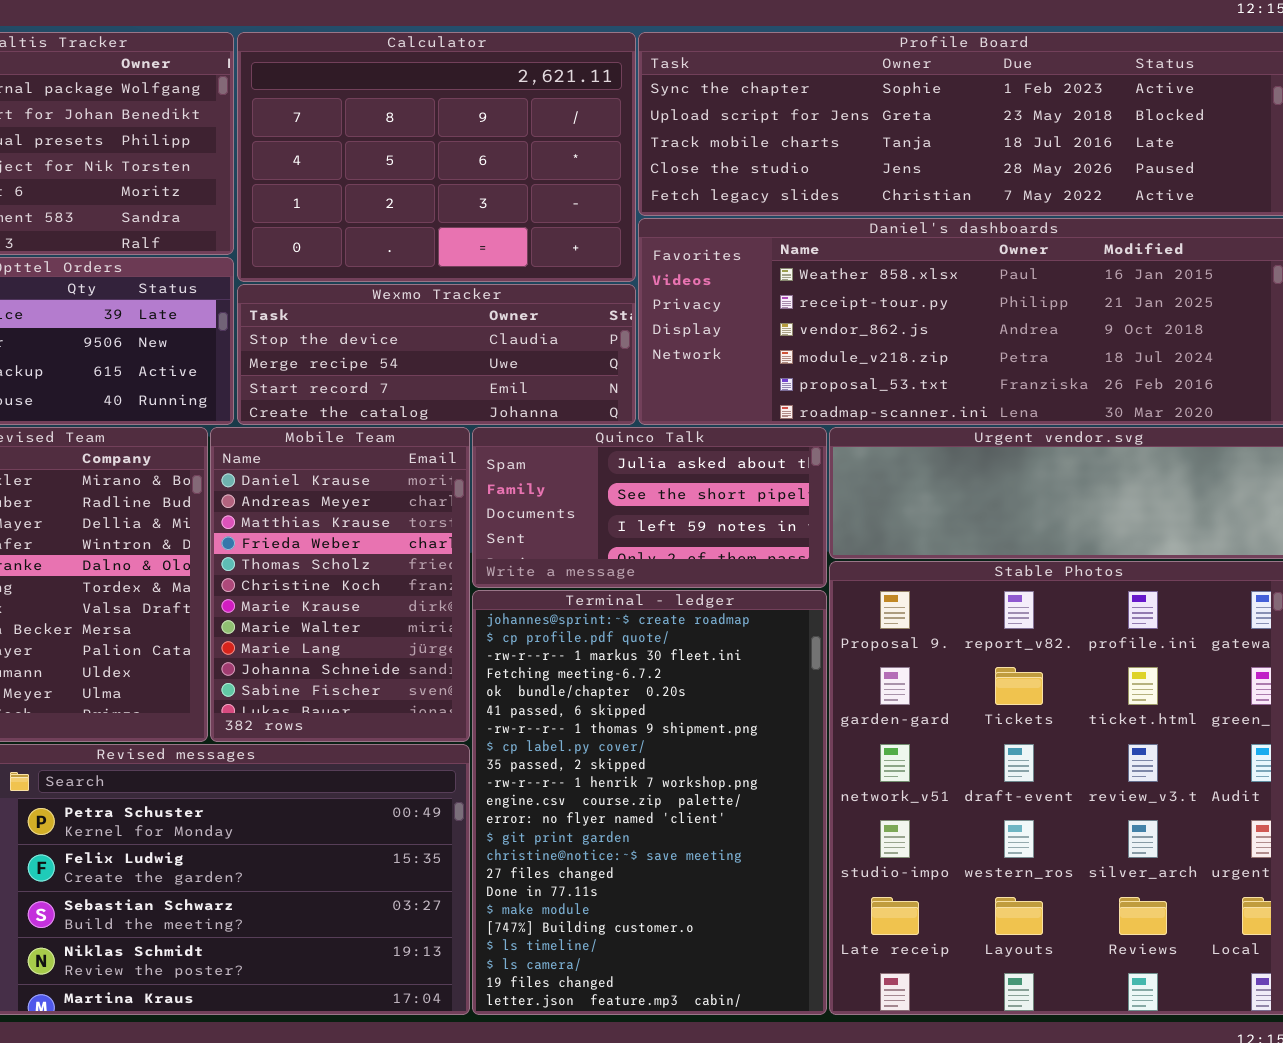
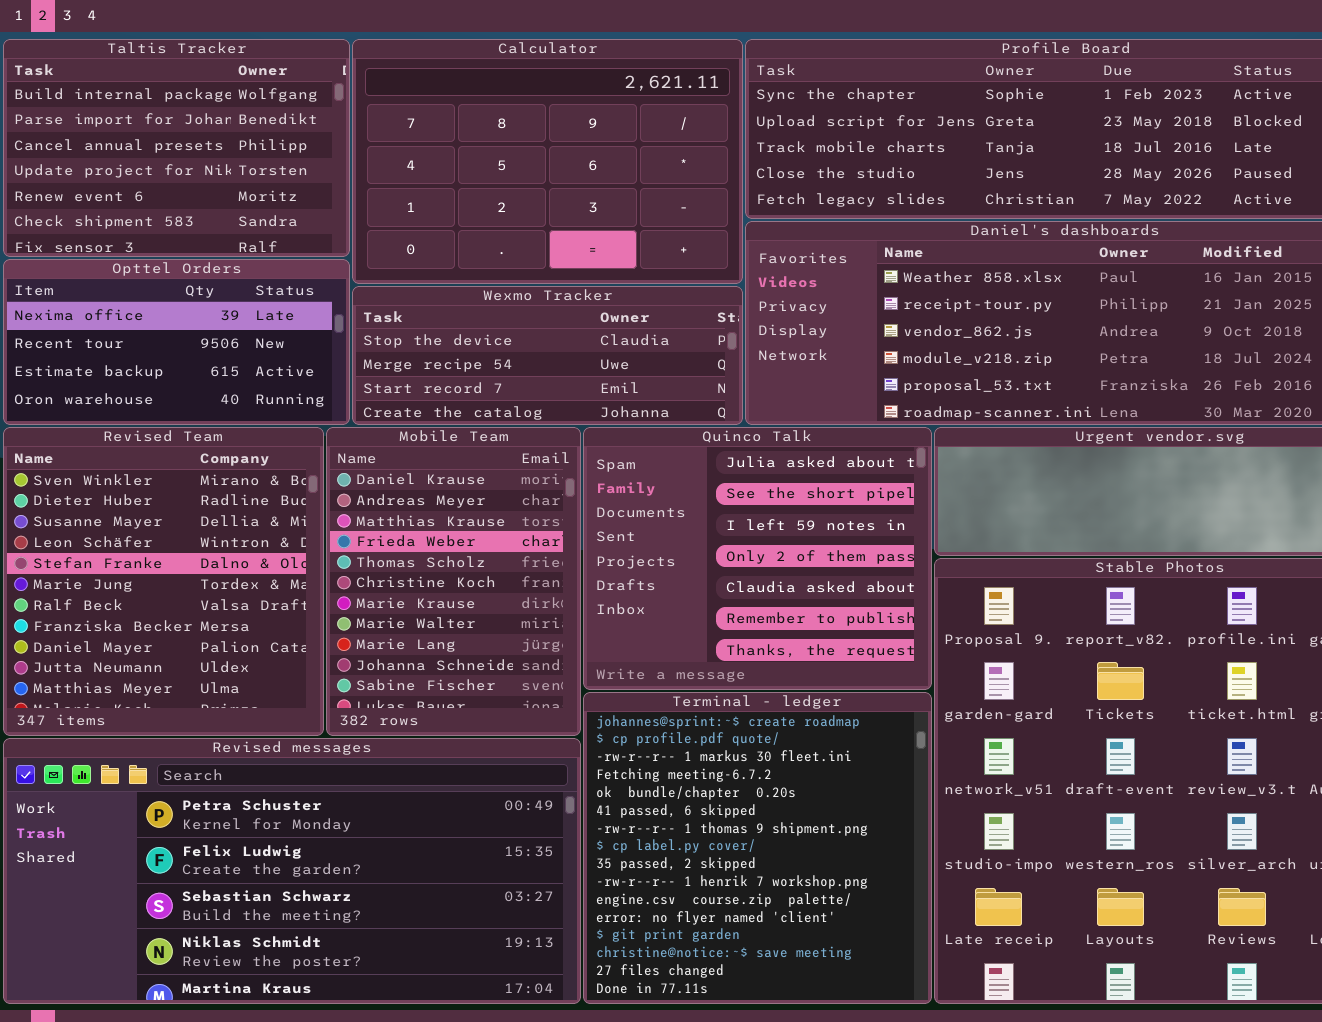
Quinco Talk: [472,427,827,588] -> [583,427,932,690], resized
Terminal - ledger: [472,590,827,1015] -> [583,692,932,1004], resized

